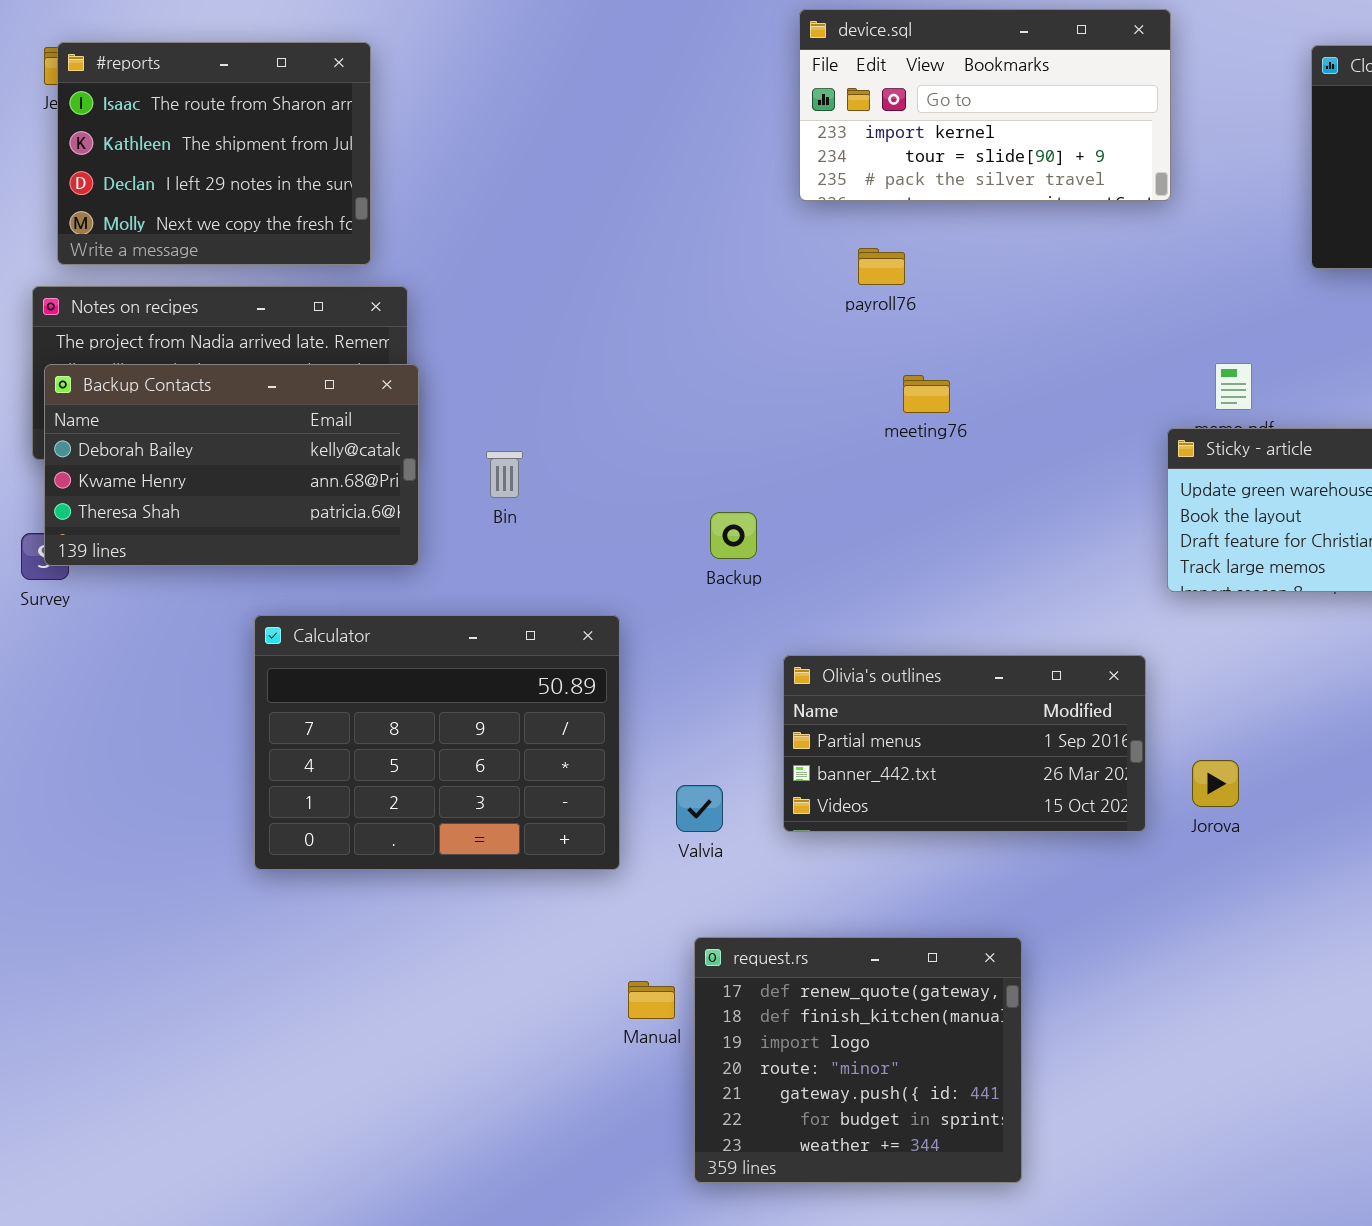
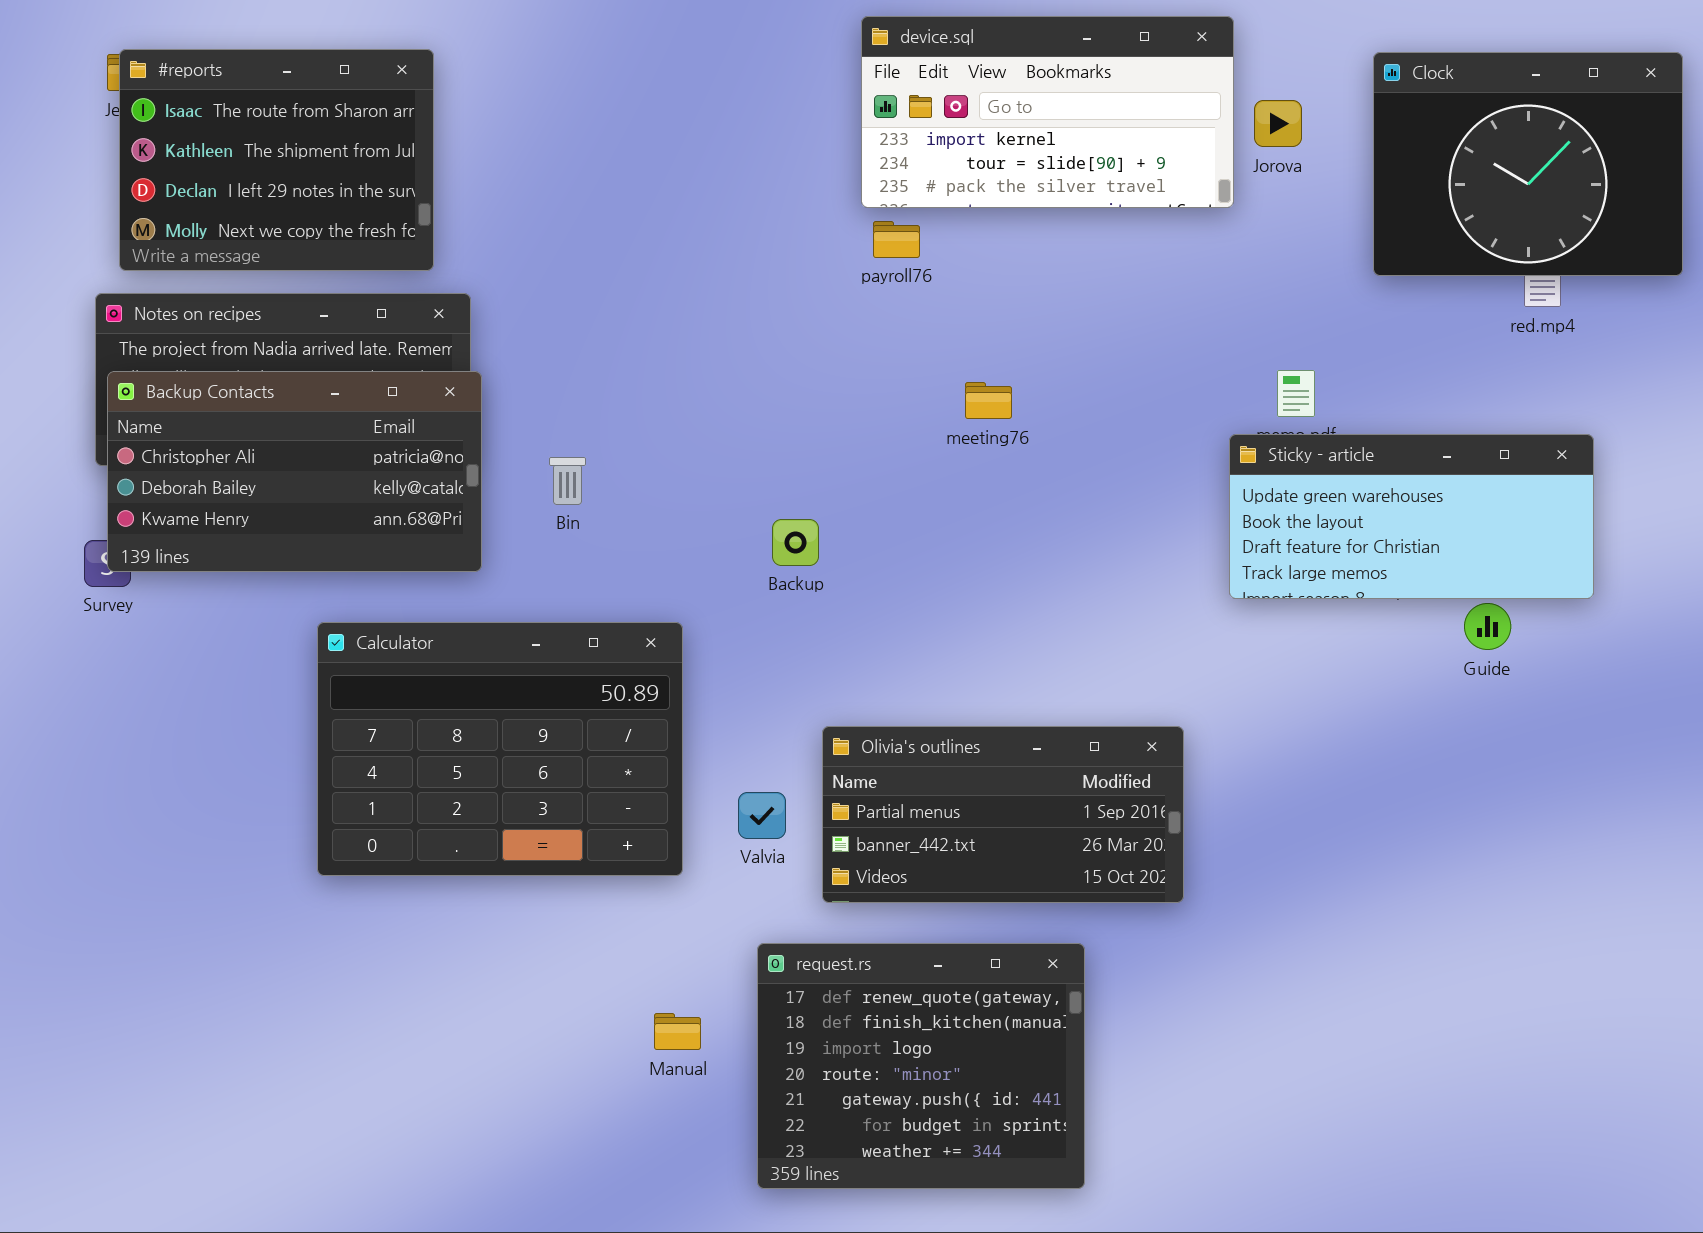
payroll76: [858,248,905,285] -> [873,221,920,258], moved
Backup Contacts: [44,364,419,566] -> [107,371,482,572], scrolled up 1 row
Olivia's outlines: [783,655,1146,832] -> [822,726,1184,903], moved
Jorova: [1192,760,1239,807] -> [1254,100,1302,147], moved
Manual: [628,981,675,1019] -> [654,1013,701,1050], moved

